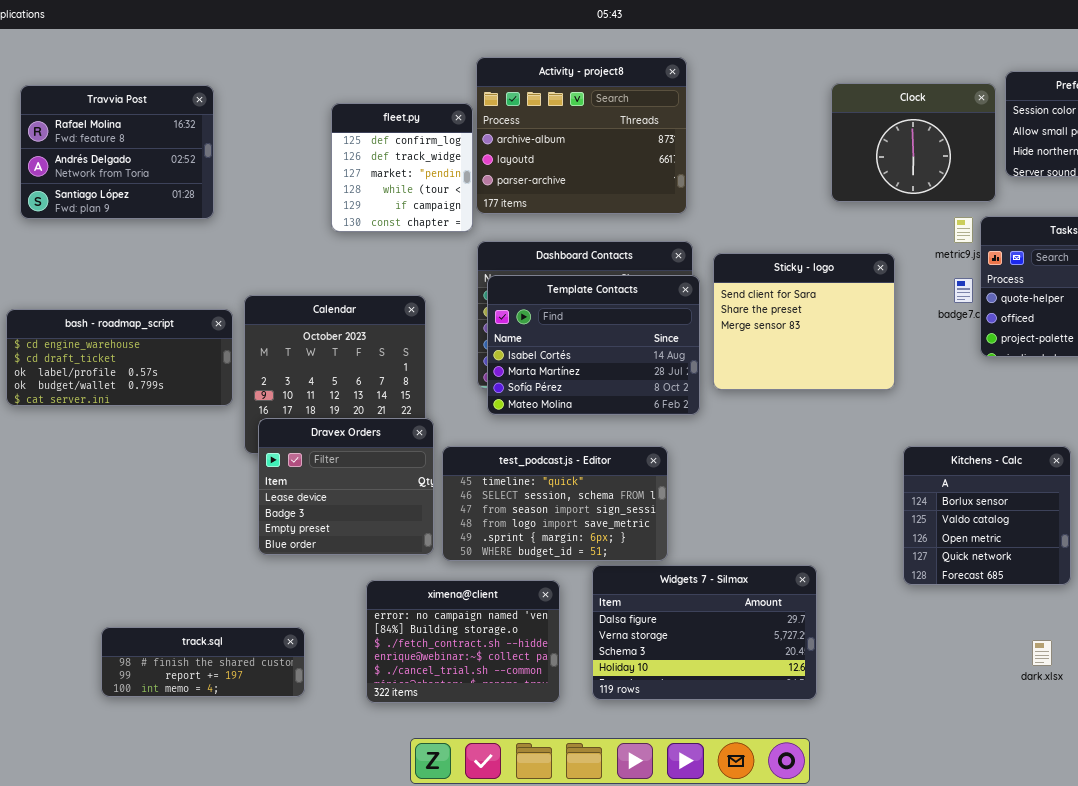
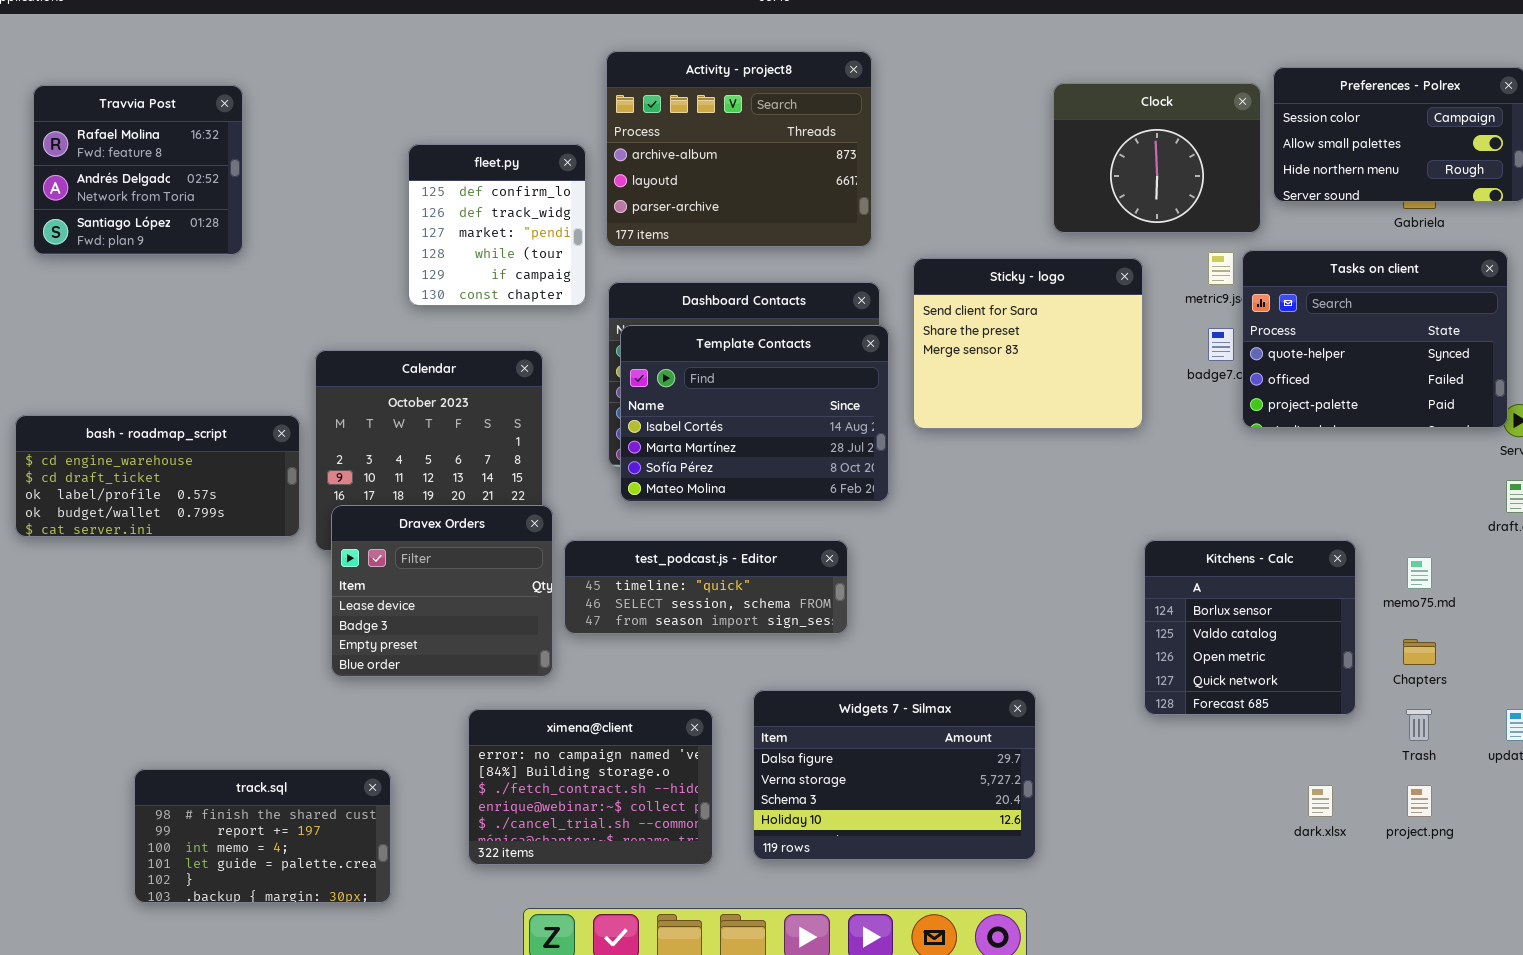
Travvia Post: [20,85,214,219] -> [33,85,243,255], resized
fleet.py: [331,103,473,232] -> [408,144,586,306], moved
Sticky - logo: [713,253,895,390] -> [913,258,1143,429], moved
bash - roadmap_script: [6,309,233,406] -> [15,415,300,537], moved
test_podcast.js - Editor: [442,446,668,561] -> [564,540,848,634], resized
track.sql: [101,627,305,697] -> [134,769,391,903], resized

